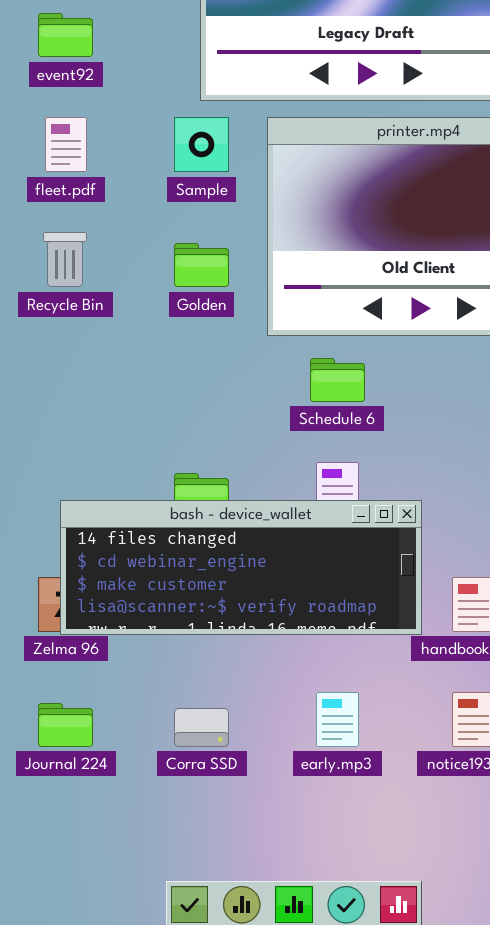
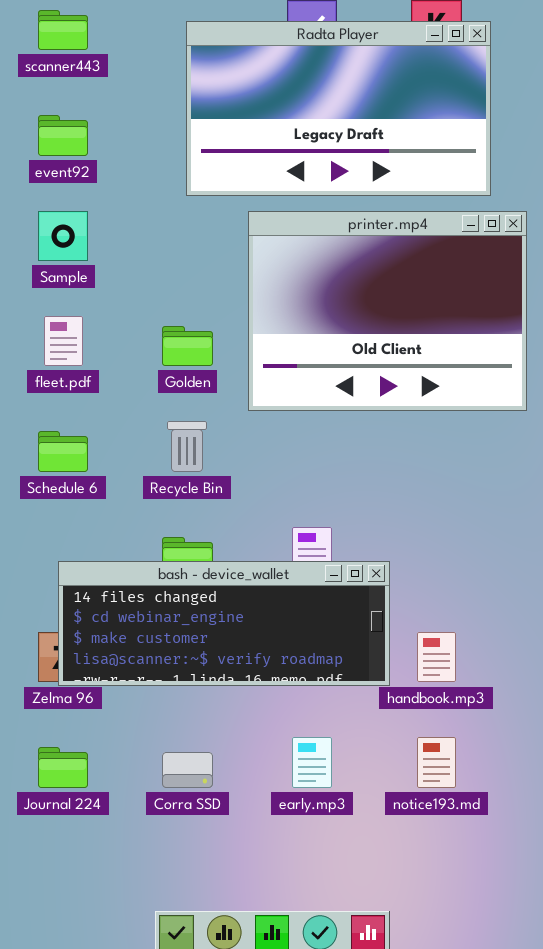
fleet.pdf: [45,117,87,172] -> [44,316,83,366], moved
Sample: [174,117,229,172] -> [38,211,88,261], moved
Recycle Bin: [43,232,87,287] -> [167,421,207,472], moved
Schedule 6: [310,358,365,402] -> [38,431,88,472], moved

